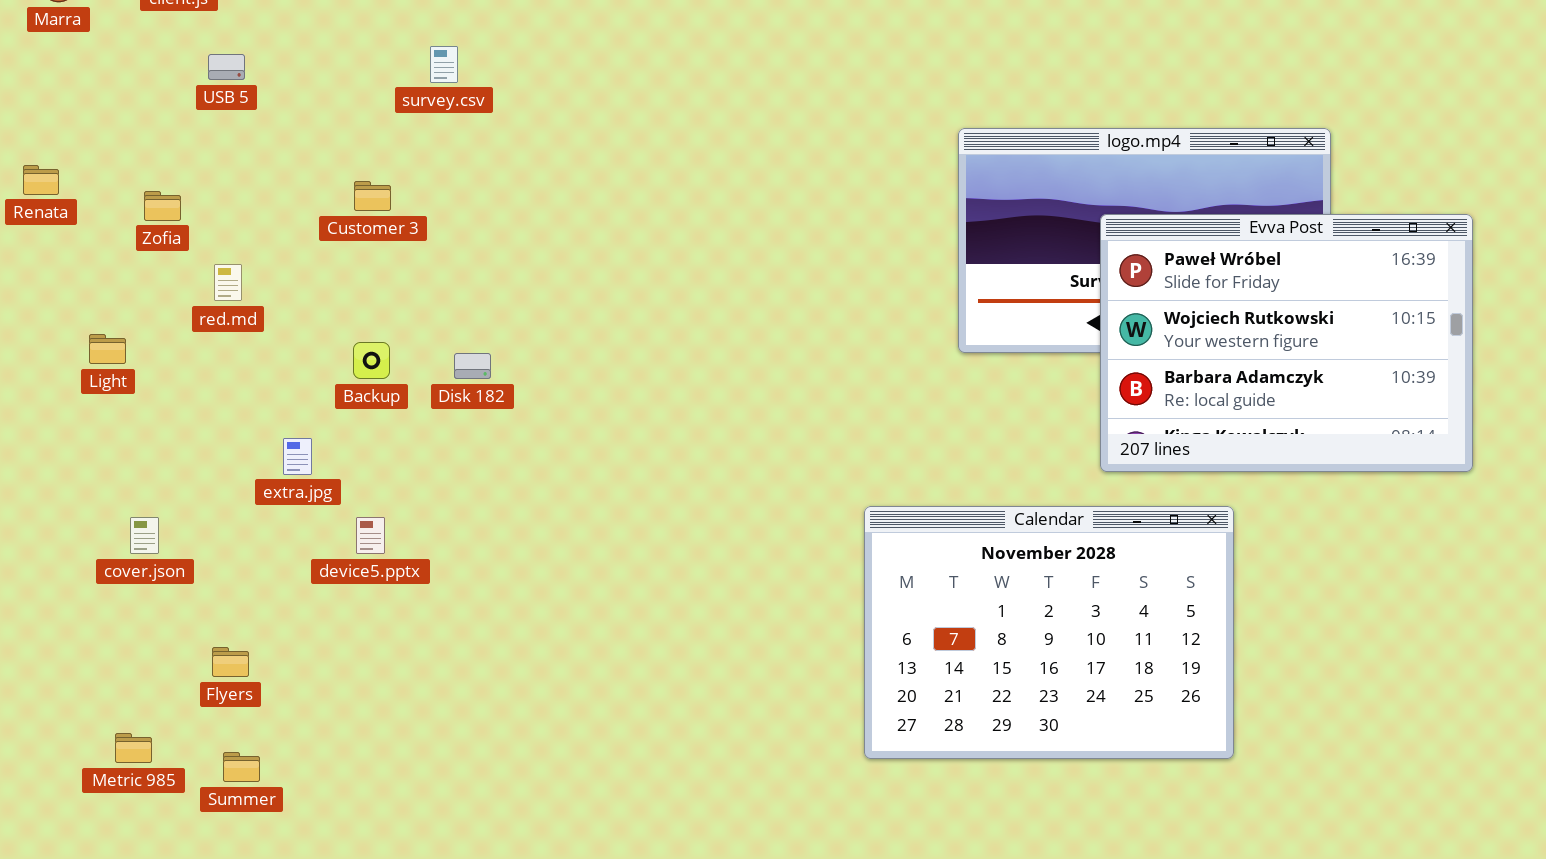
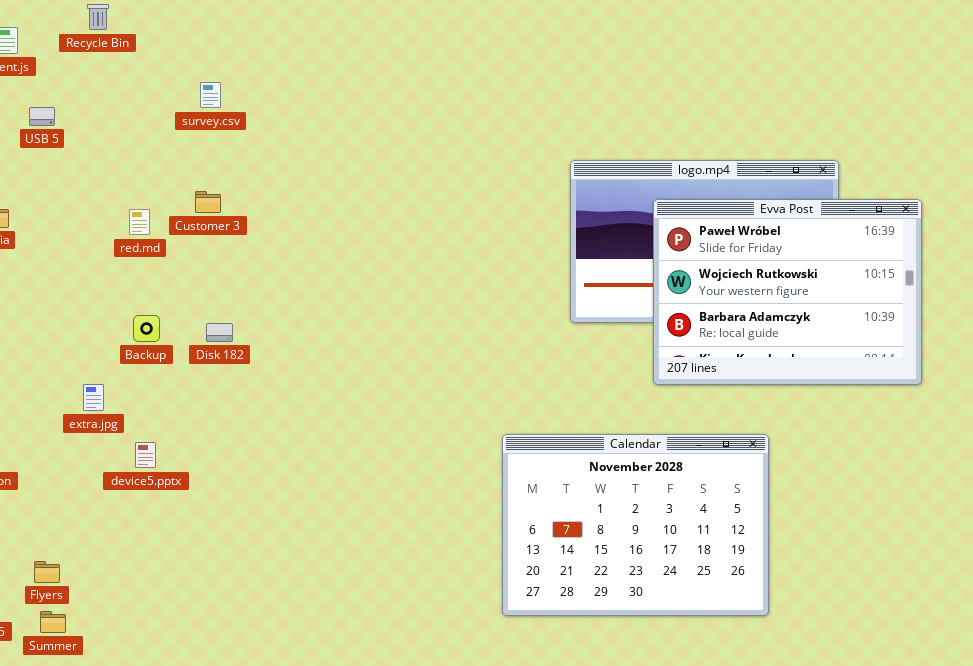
survey.csv: [430,46,458,83] -> [200,82,221,108], moved
Customer 3: [354,181,391,211] -> [195,191,221,213], moved
Evva Post: [1100,214,1473,472] -> [653,199,922,385], moved
red.md: [214,264,242,301] -> [129,209,150,235], moved
Flyers: [212,647,249,677] -> [34,561,60,583], moved

